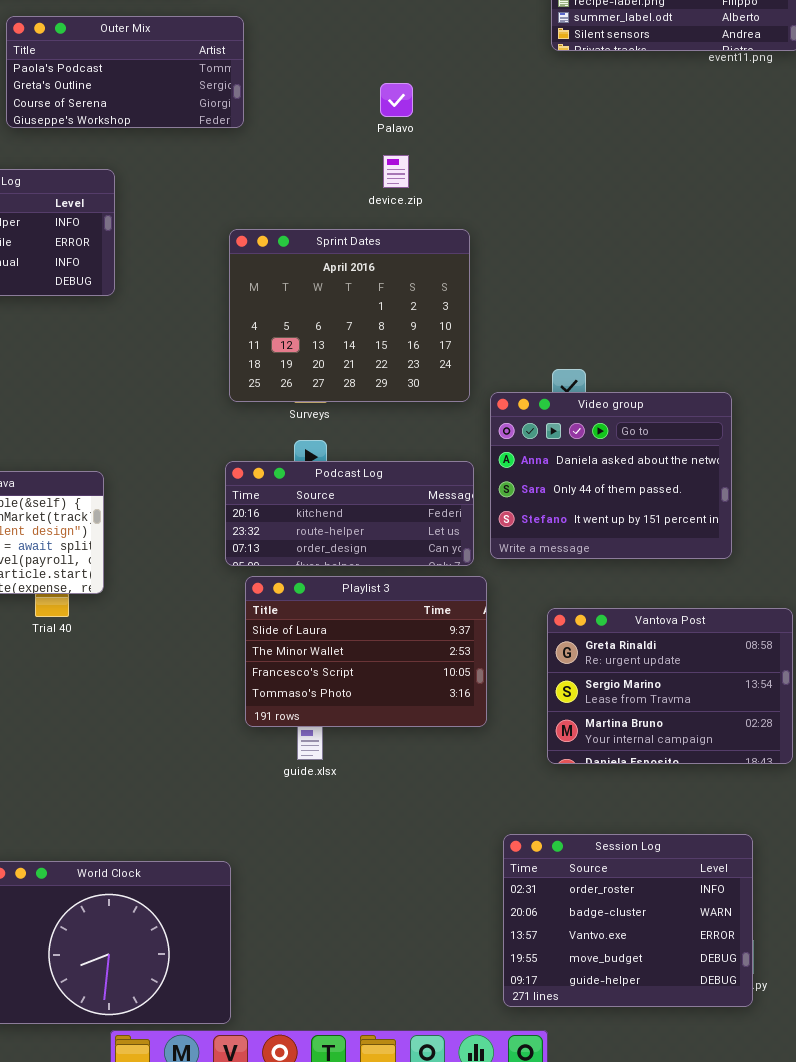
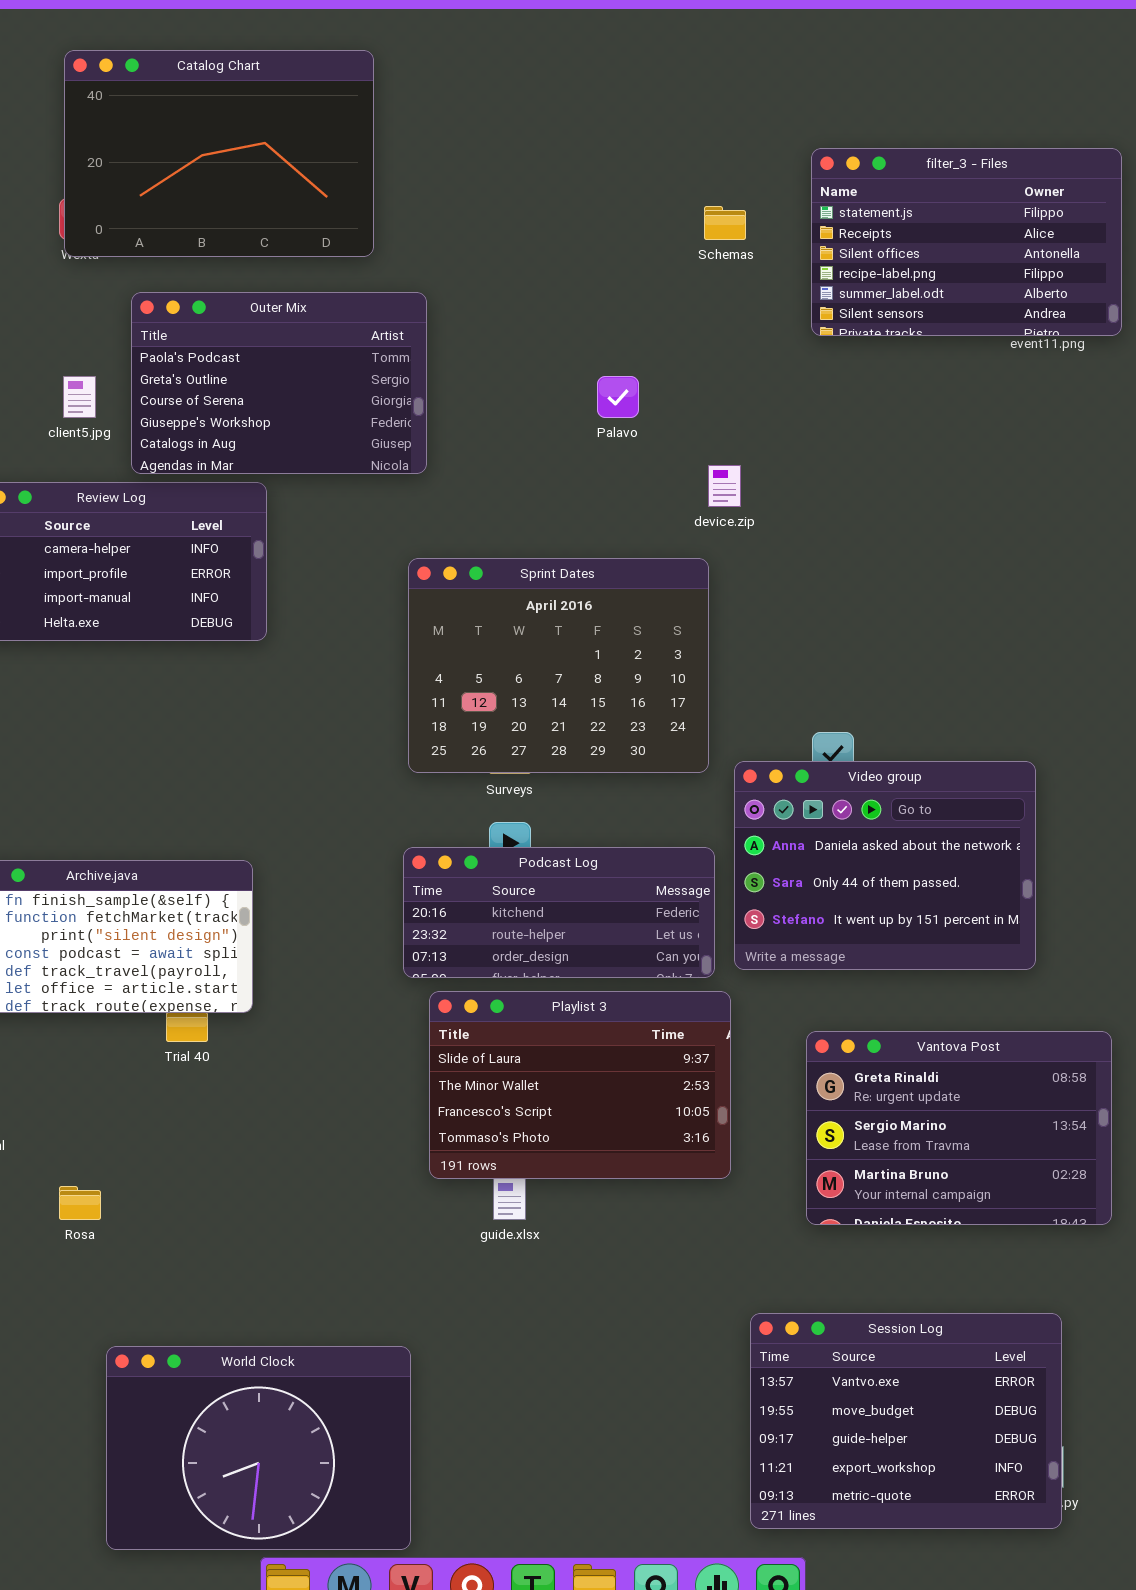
Outer Mix: [6,16,244,128] -> [131,292,427,474], resized
device.zip: [383,155,409,188] -> [708,465,741,507], moved
Session Log: [503,834,753,1007] -> [750,1313,1062,1529], scrolled down 2 rows

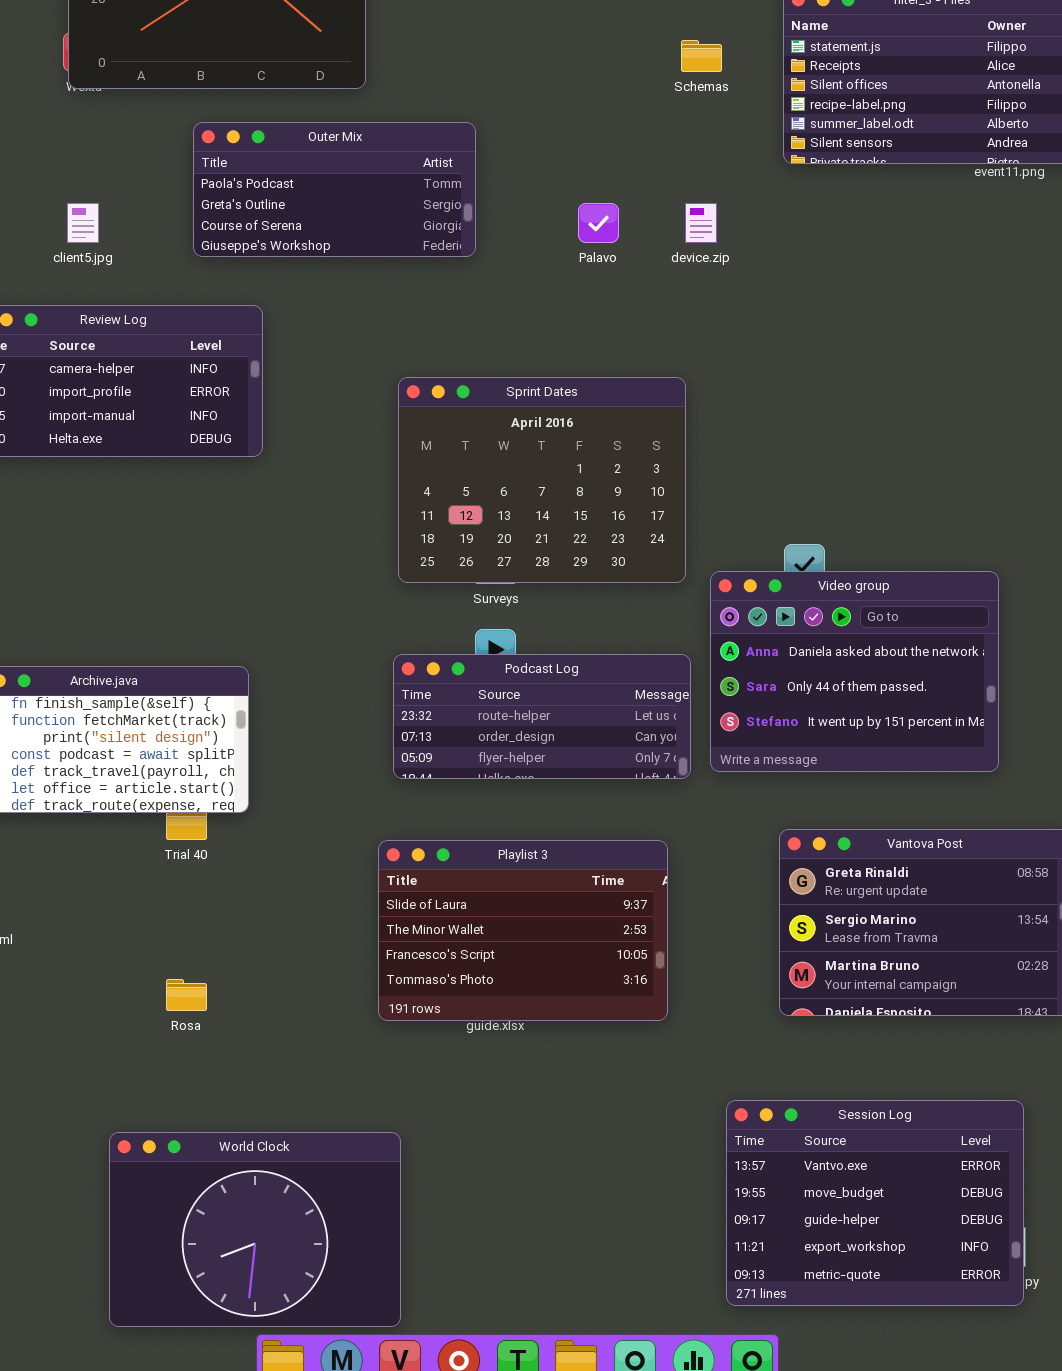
Outer Mix: [131,292,427,474] -> [193,122,476,257], moved, resized
device.zip: [708,465,741,507] -> [685,203,717,243], moved
Podcast Log: [403,847,715,978] -> [393,654,691,779], scrolled down 1 row
Playlist 3: [429,991,731,1179] -> [378,840,668,1021], moved
Rosa: [59,1186,101,1220] -> [166,979,207,1011], moved

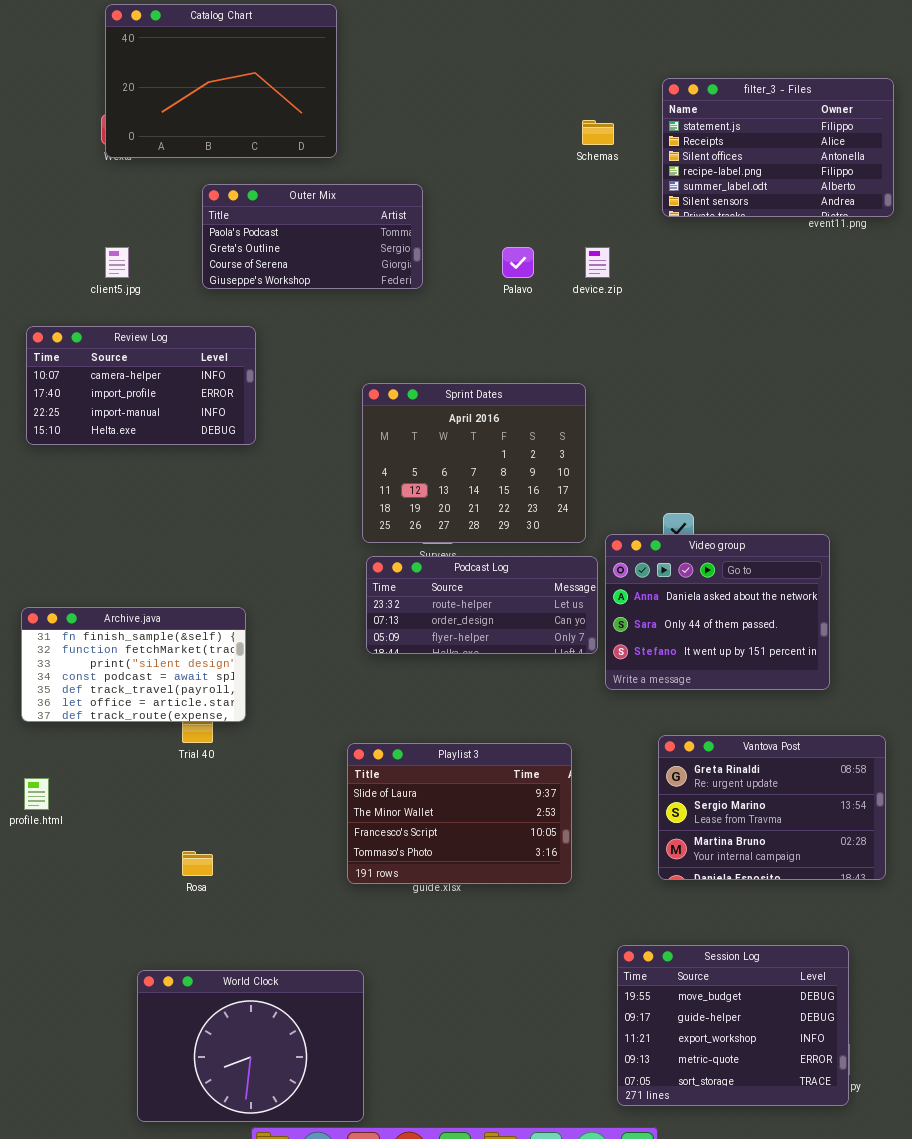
Podcast Log: [393,654,691,779] -> [366,556,598,654], moved
Session Log: [726,1100,1024,1306] -> [617,945,849,1106], scrolled down 1 row

